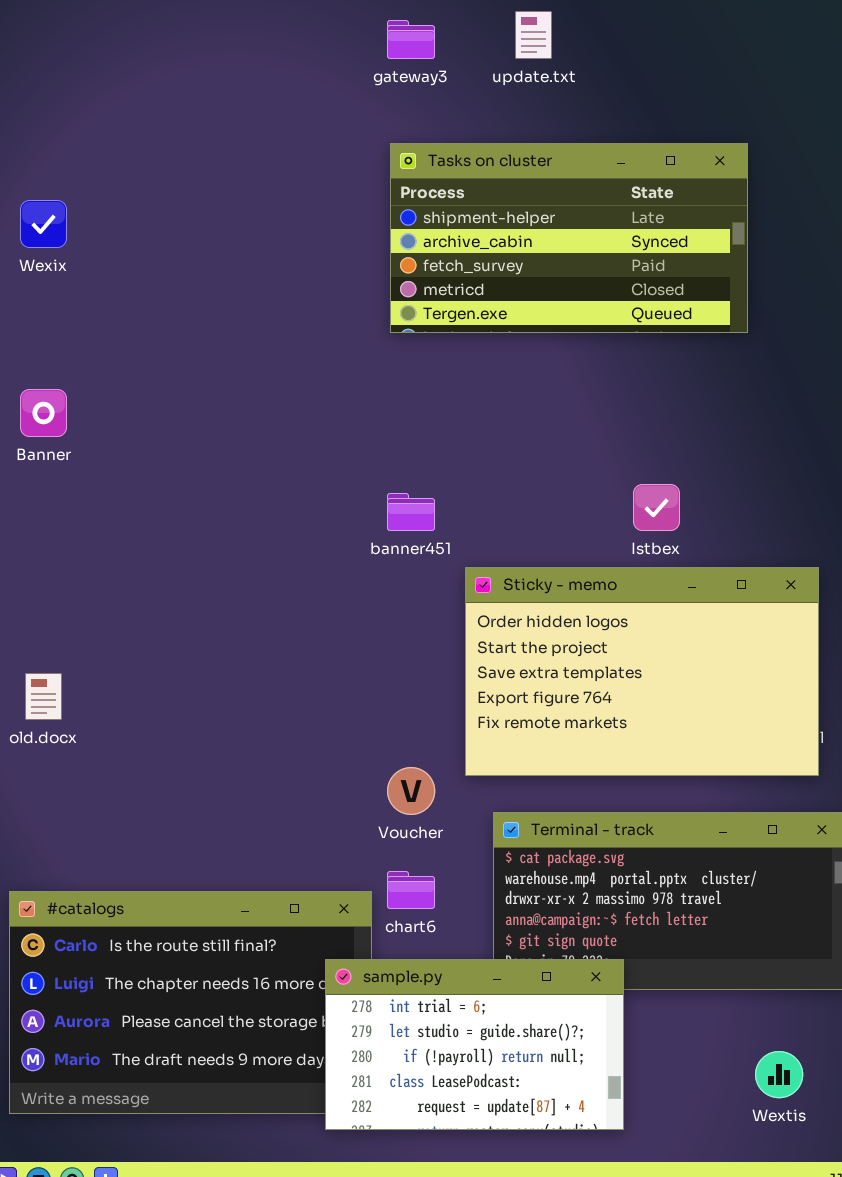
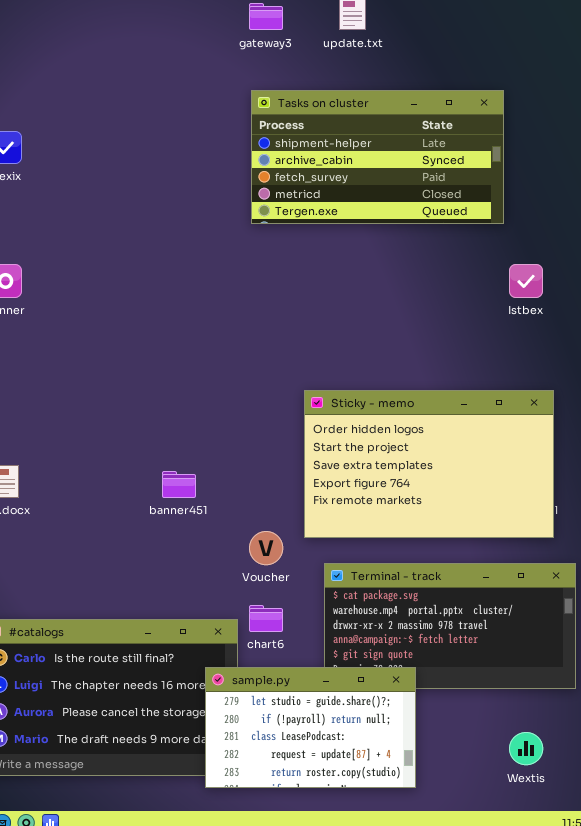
Istbex: [633,484,680,531] -> [509,264,543,298], moved
banner451: [387,493,435,531] -> [162,471,196,498], moved
sample.py: [325,959,624,1130] -> [205,667,416,788], scrolled down 1 row

